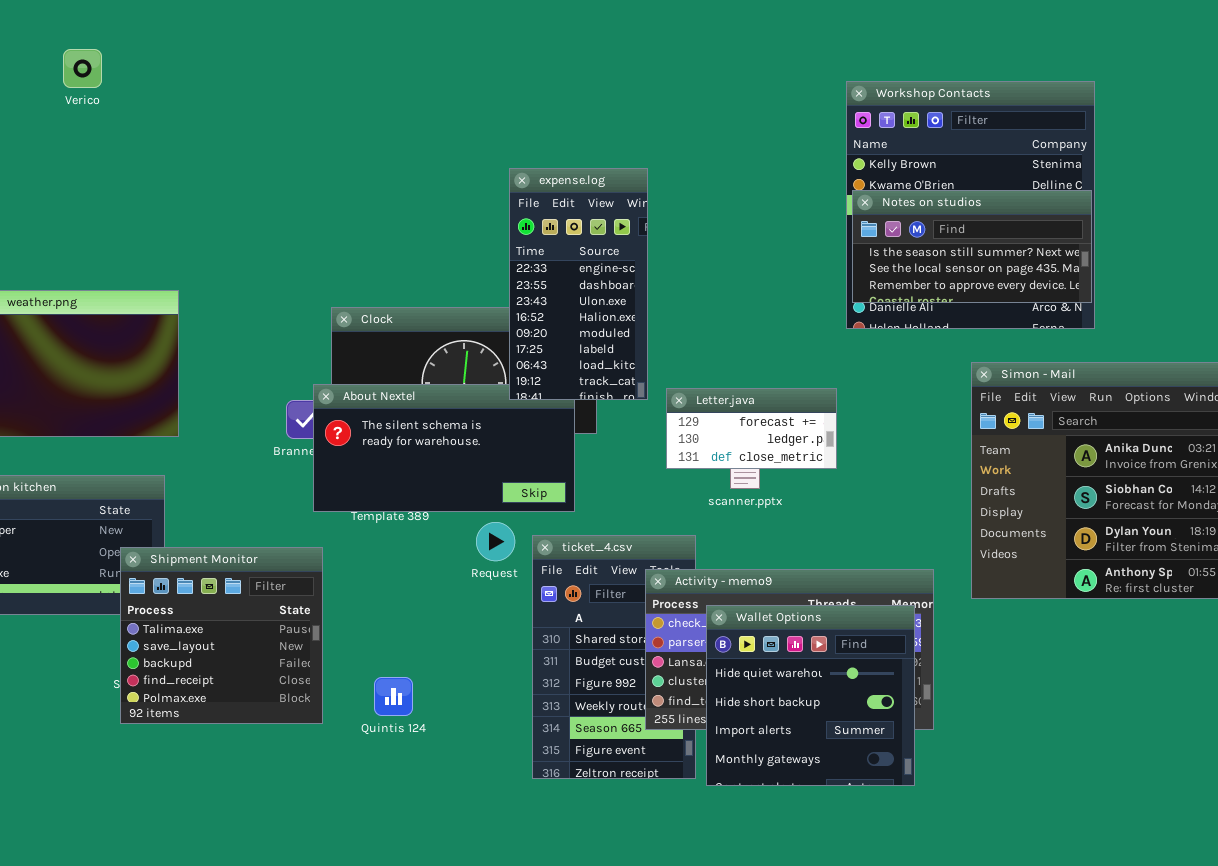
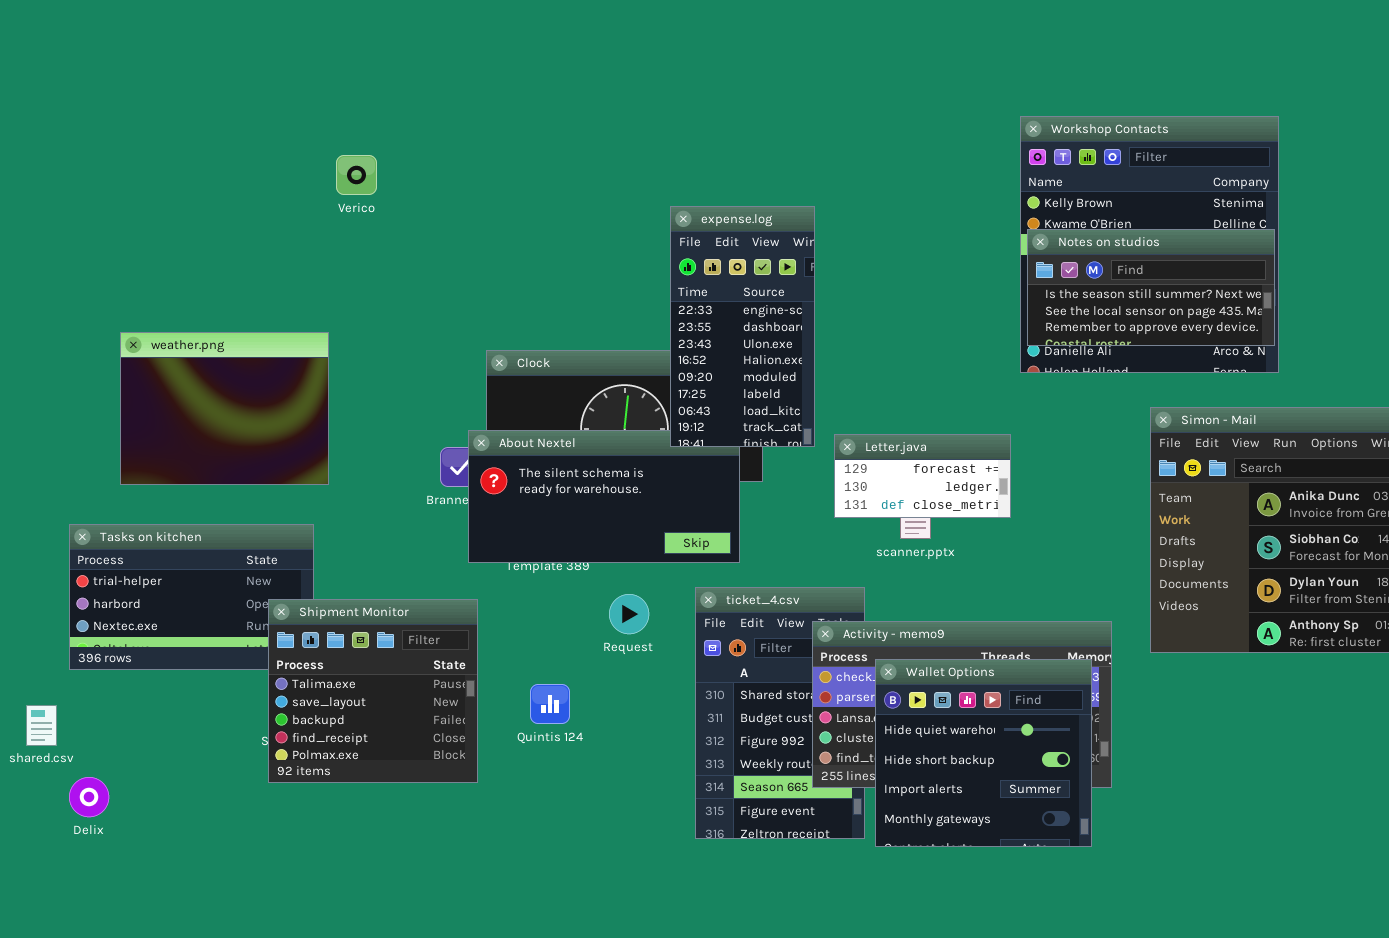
Verico: [63,49,102,88] -> [336,155,377,195], moved
Request: [476,522,515,561] -> [609,594,649,634], moved
Quintis 124: [374,677,413,716] -> [530,684,570,724], moved

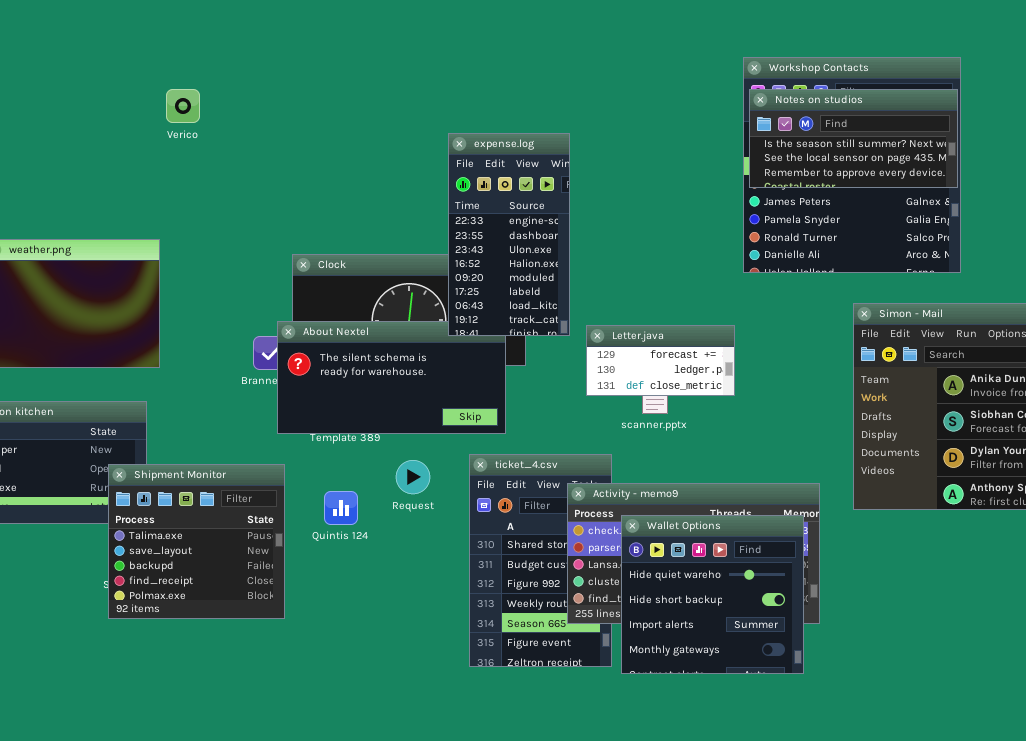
Notes on studios: [1027,229,1275,346] -> [749,89,958,188], moved
Quintis 124: [530,684,570,724] -> [324,491,358,525], moved

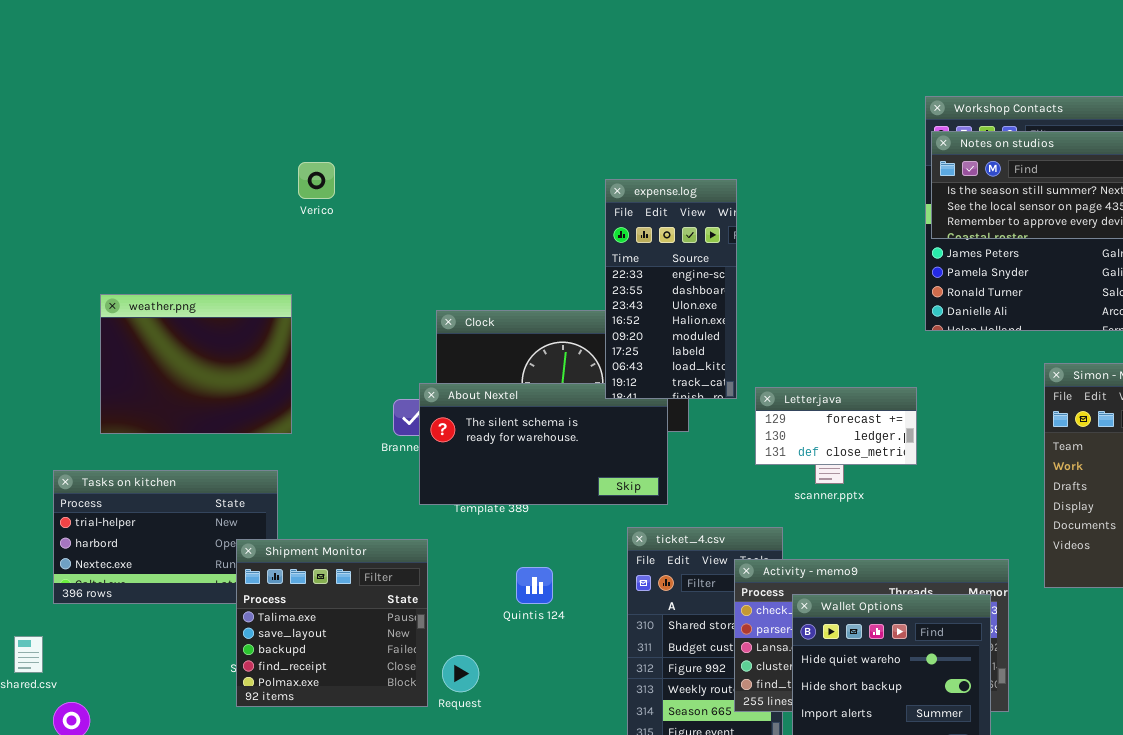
Verico: [166,89,200,123] -> [298,162,335,199], moved
Request: [396,460,430,494] -> [442,655,479,692], moved
Quintis 124: [324,491,358,525] -> [516,567,553,604], moved

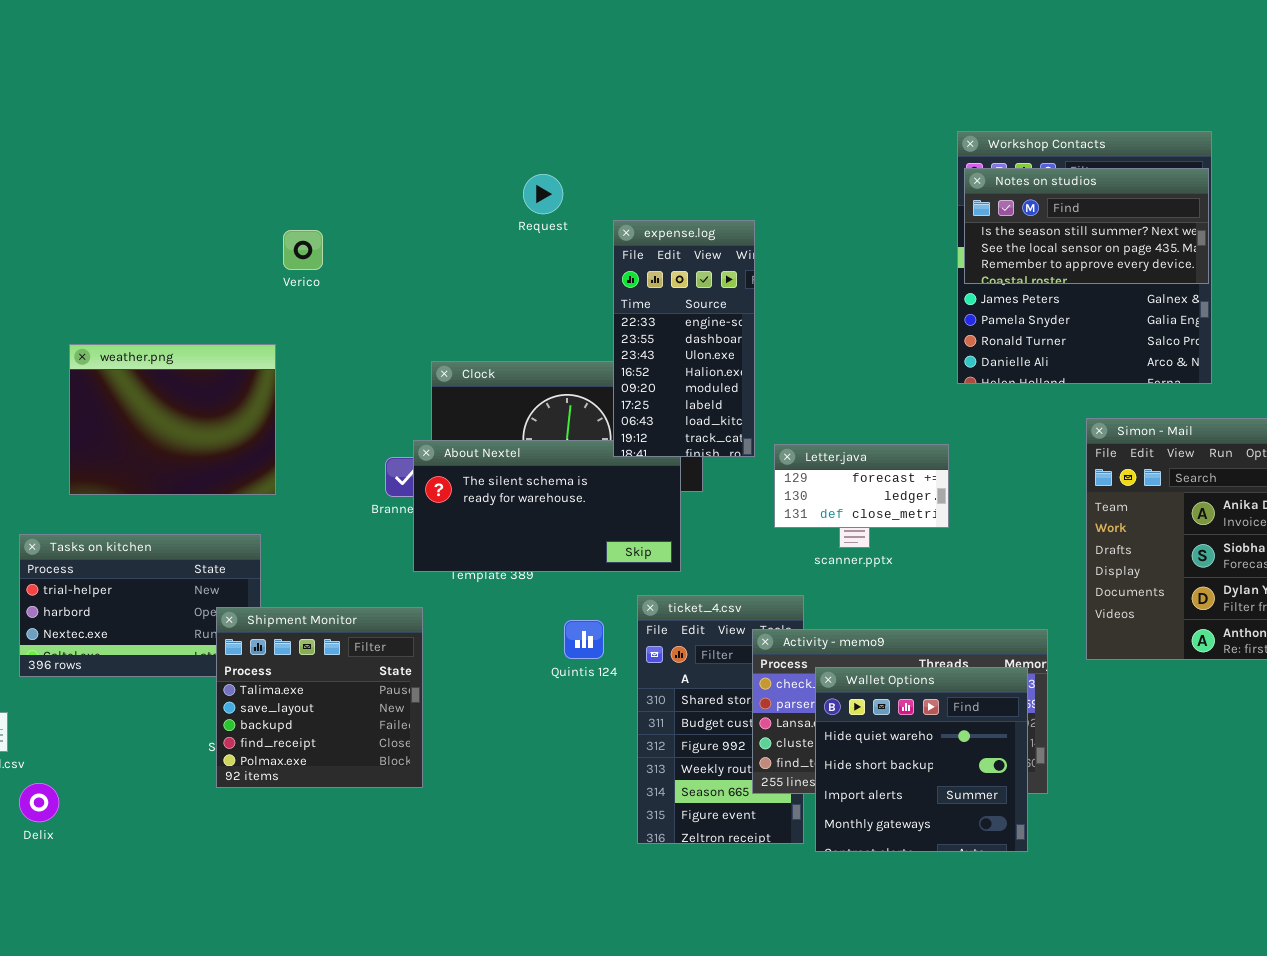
Verico: [298,162,335,199] -> [283,230,323,270], moved
Quintis 124: [516,567,553,604] -> [564,620,604,659], moved
Request: [442,655,479,692] -> [523,174,563,214], moved

